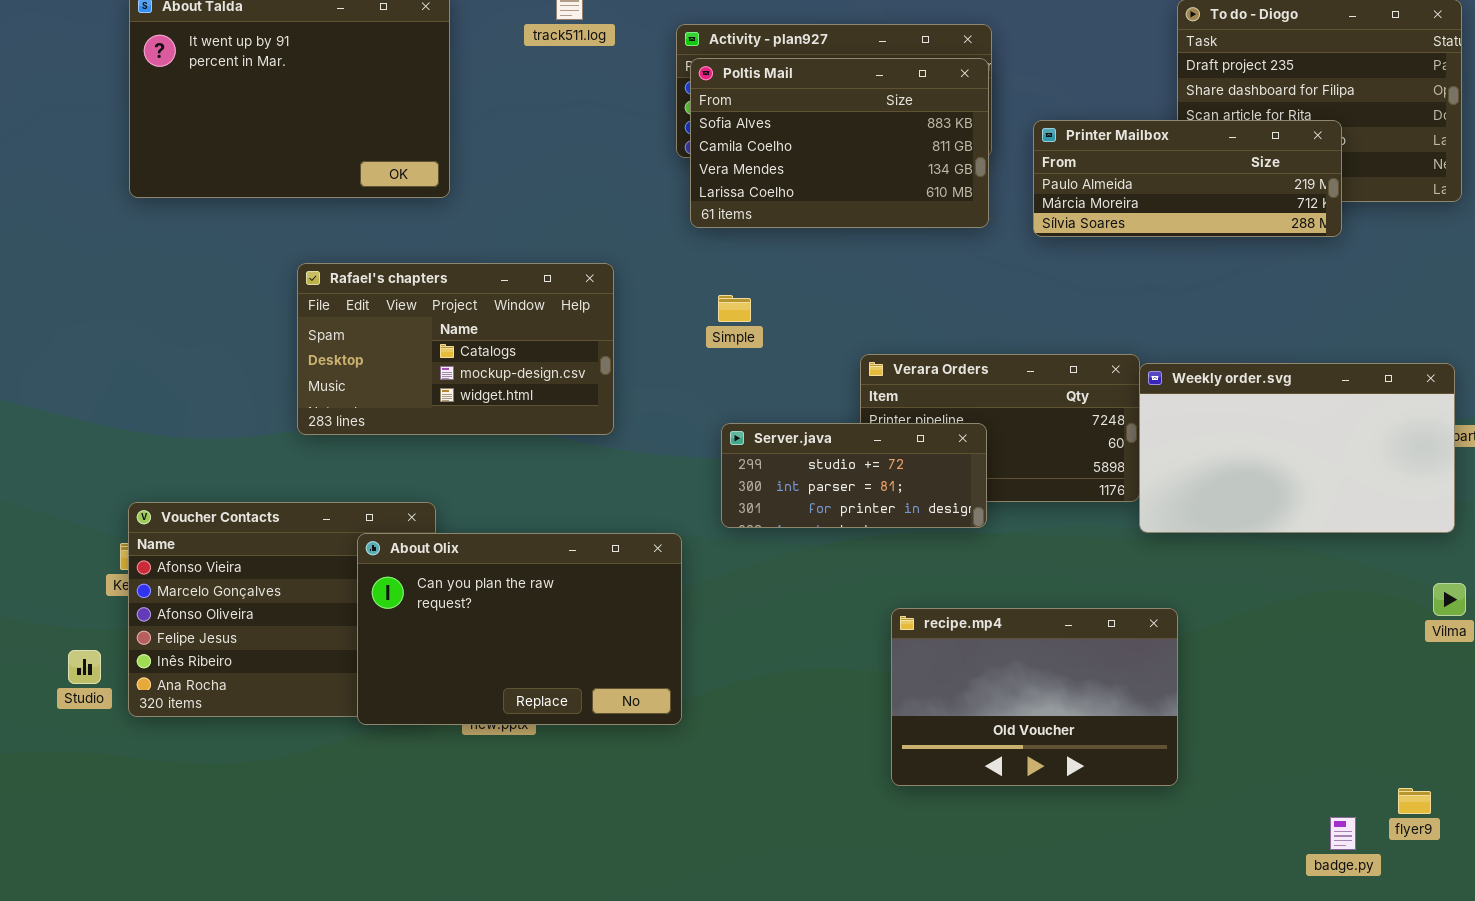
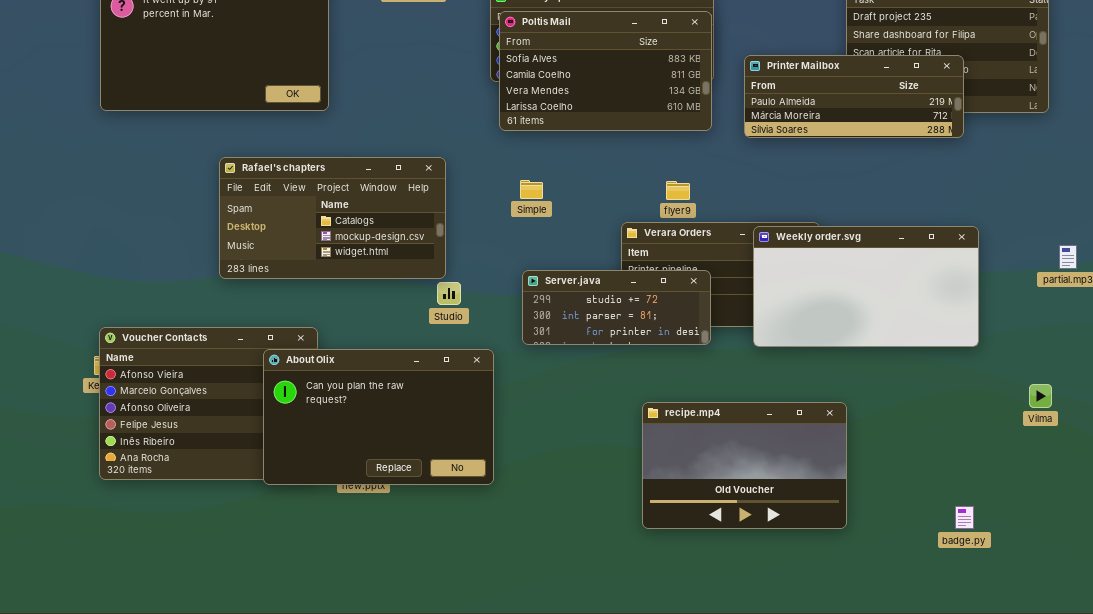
Weekly order.svg: [1139,363,1455,533] -> [753,226,979,347], moved
Studio: [68,650,101,684] -> [437,282,461,305], moved
flyer9: [1398,788,1431,814] -> [666,181,690,200], moved
badge.py: [1330,817,1356,850] -> [955,506,974,529], moved

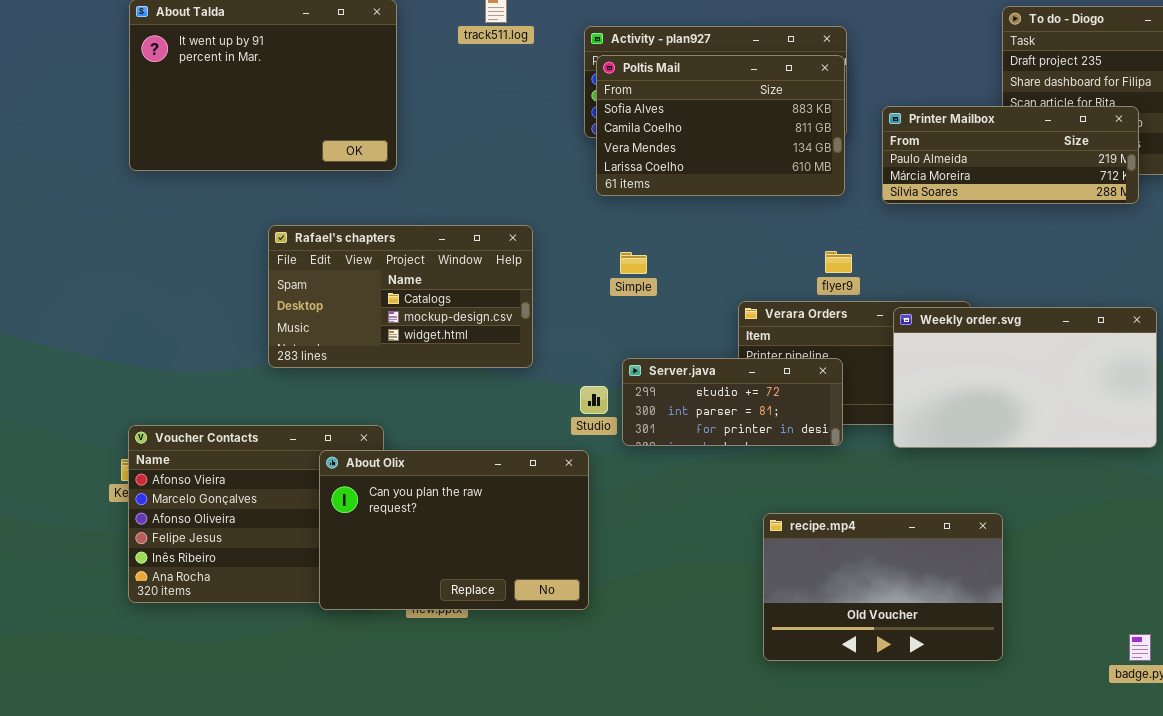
flyer9: [666,181,690,200] -> [825,251,852,273], moved
Studio: [437,282,461,305] -> [580,386,608,414], moved

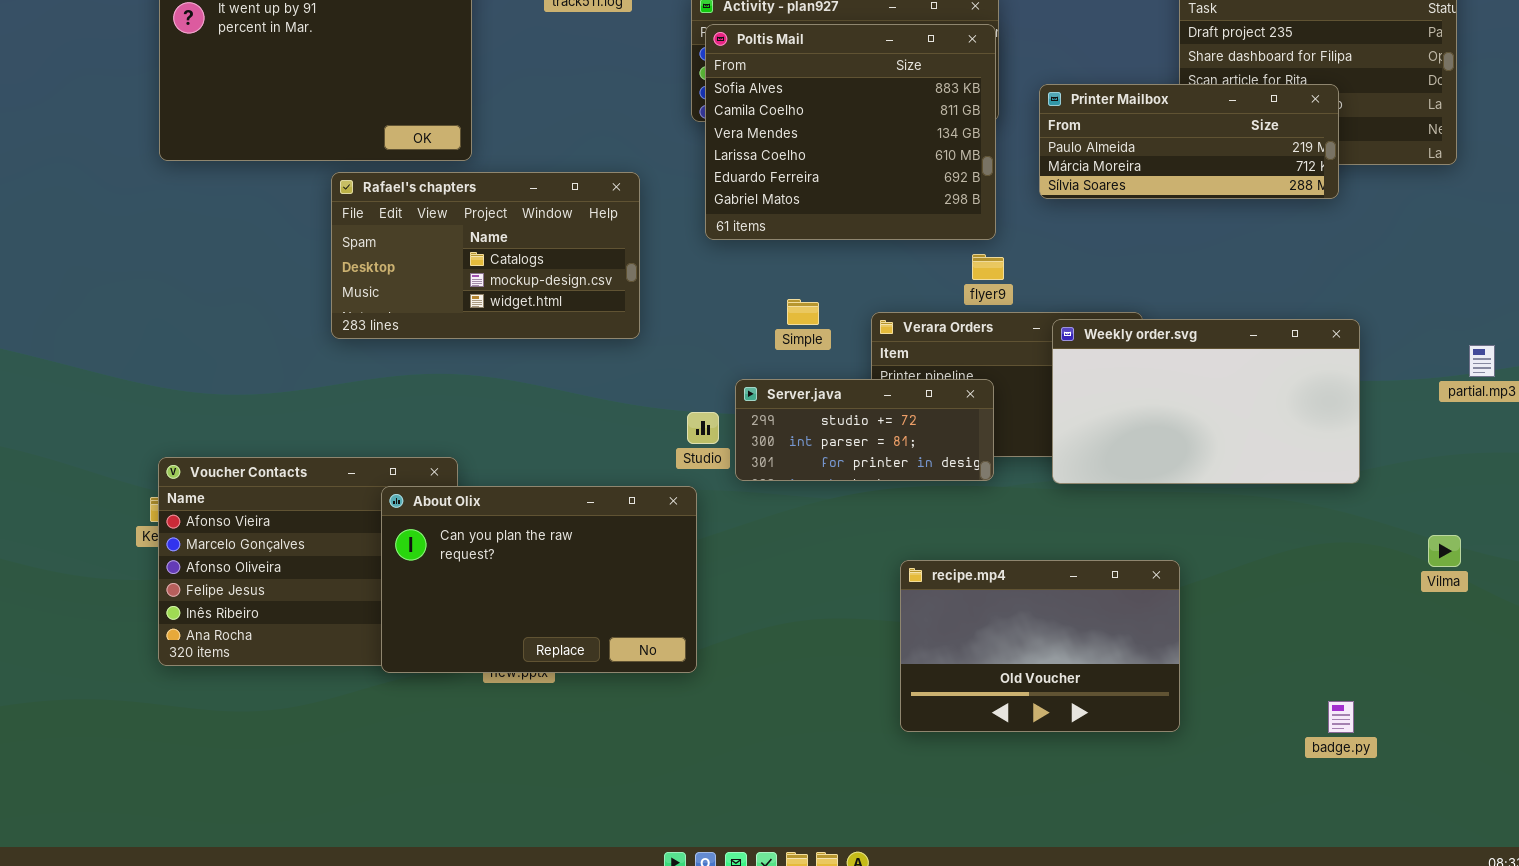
Poltis Mail: [596,55,845,196] -> [705,24,996,240], resized
Rafael's chapters: [268,225,533,368] -> [331,172,640,339], moved
Simple: [620,252,647,274] -> [787,299,819,325], moved

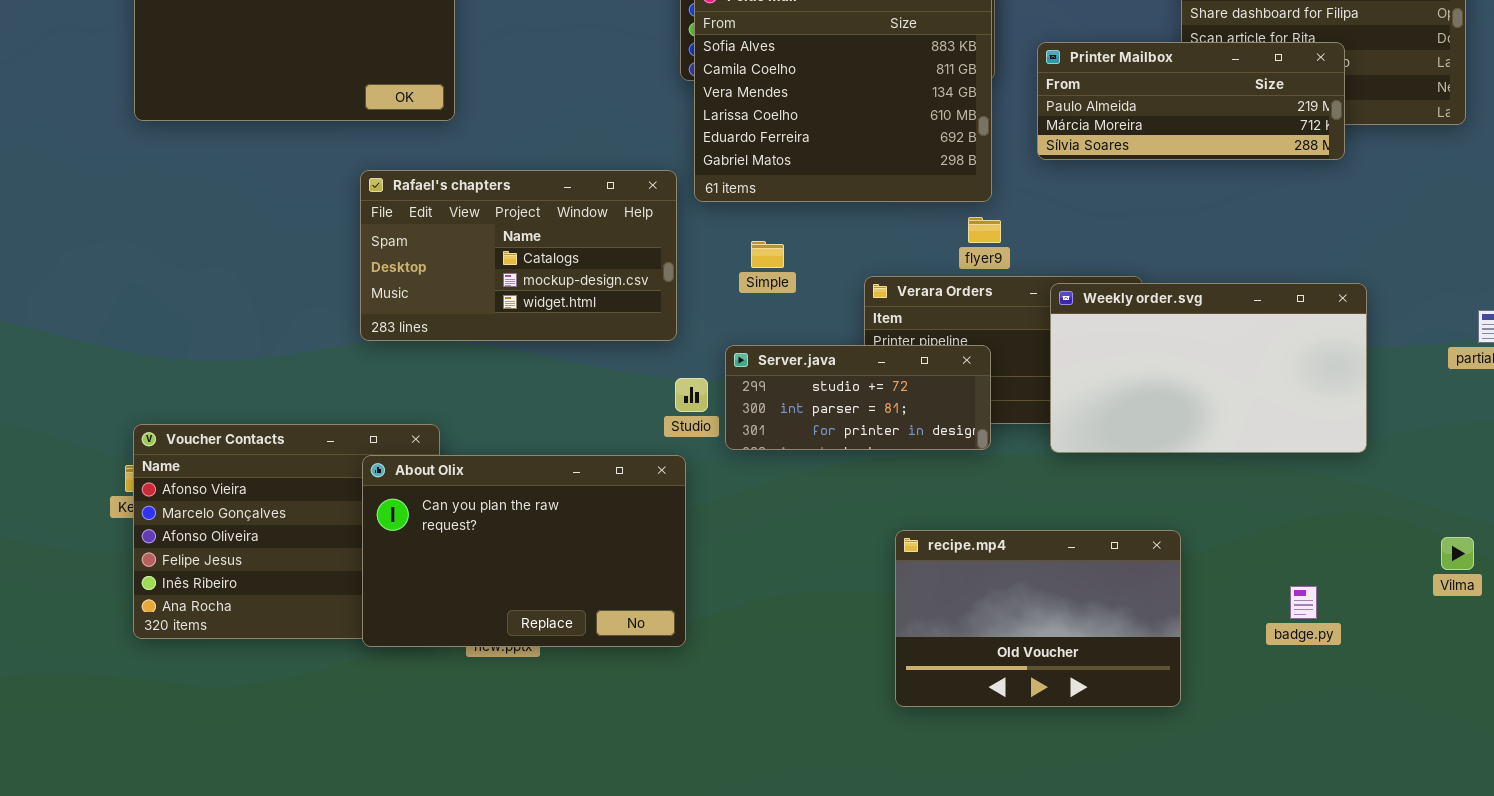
Rafael's chapters: [331,172,640,339] -> [360,170,677,341], moved
Simple: [787,299,819,325] -> [751,241,784,268], moved
Vilma: [1428,535,1461,567] -> [1441,537,1474,570], moved
badge.py: [1328,701,1354,733] -> [1290,586,1317,619], moved

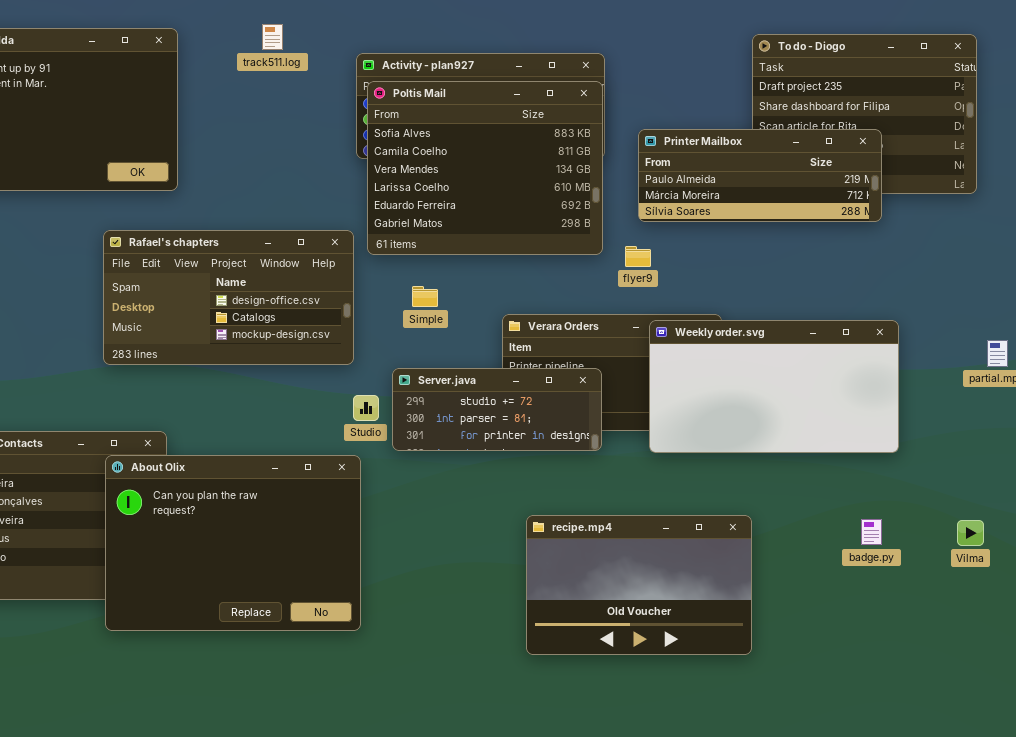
Rafael's chapters: [360,170,677,341] -> [103,230,354,365], scrolled up 1 row
flyer9: [968,217,1001,243] -> [625,246,651,267], moved
About Olix: [362,455,686,647] -> [105,455,361,631], resized
badge.py: [1290,586,1317,619] -> [861,519,882,545], moved

